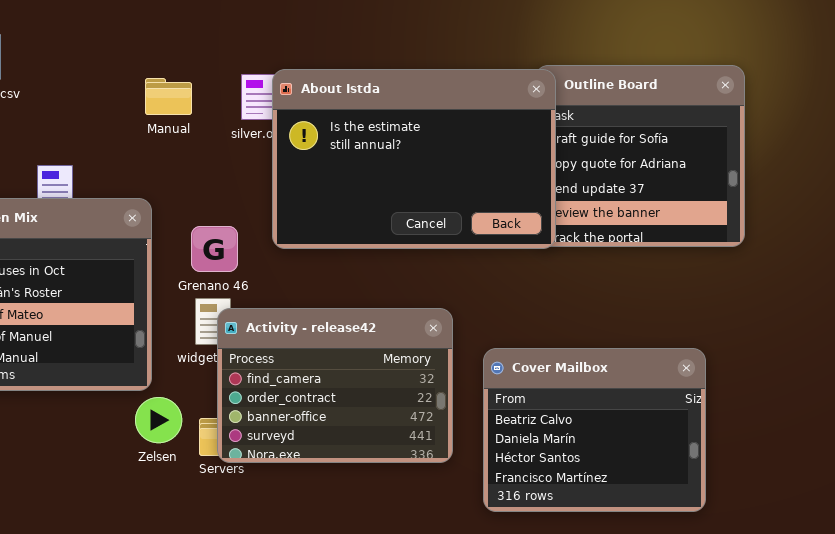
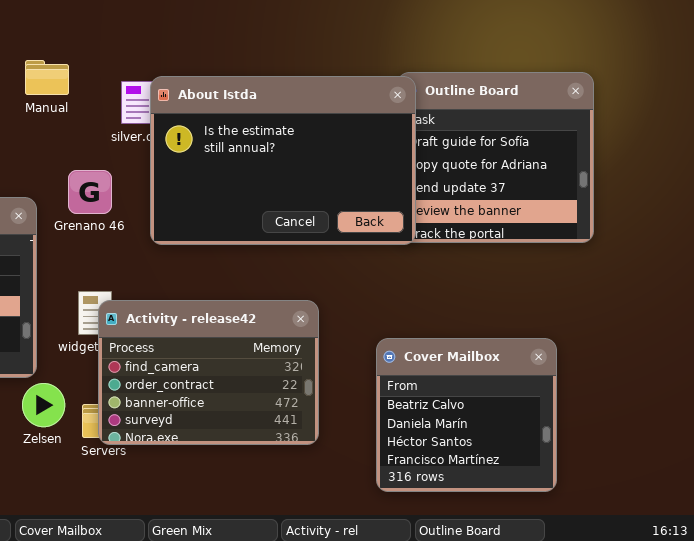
Manual: [145,78,192,115] -> [25,60,69,95], moved
Grenano 46: [191,226,238,272] -> [68,170,112,214], moved
Cover Mailbox: [483,348,706,512] -> [376,338,557,492], resized

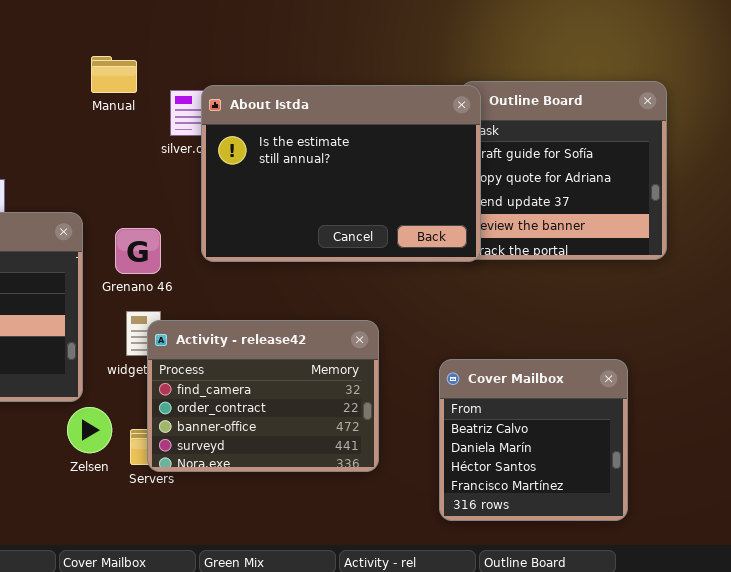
Manual: [25,60,69,95] -> [91,56,137,93], moved
Grenano 46: [68,170,112,214] -> [115,228,161,274], moved

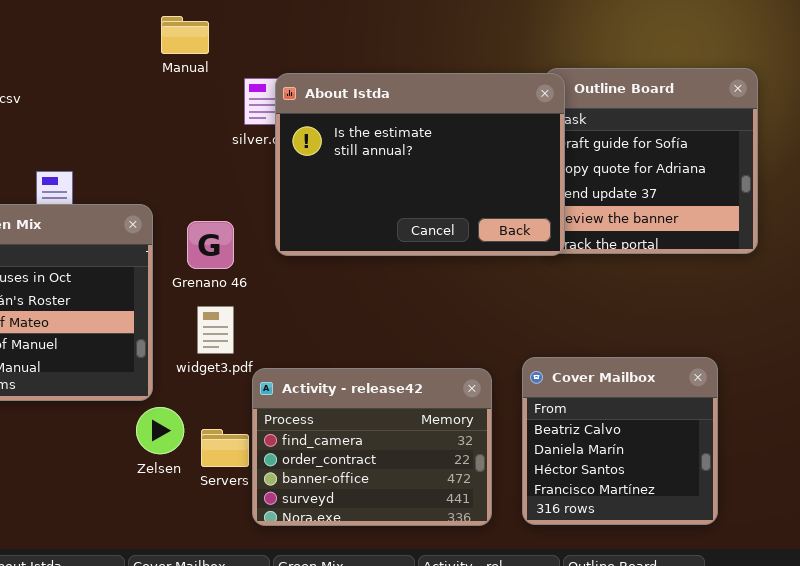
Manual: [91,56,137,93] -> [161,16,209,54], moved
Activity - release42: [147,320,379,472] -> [252,368,492,526], moved

